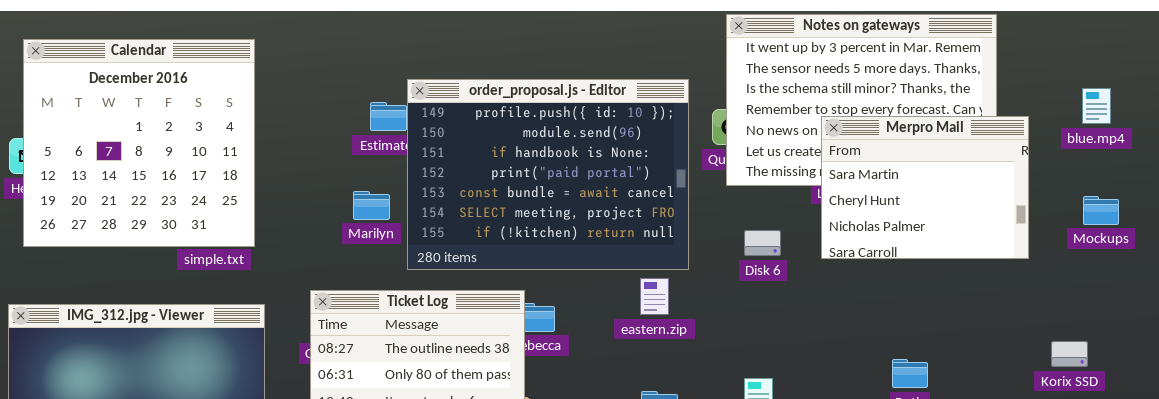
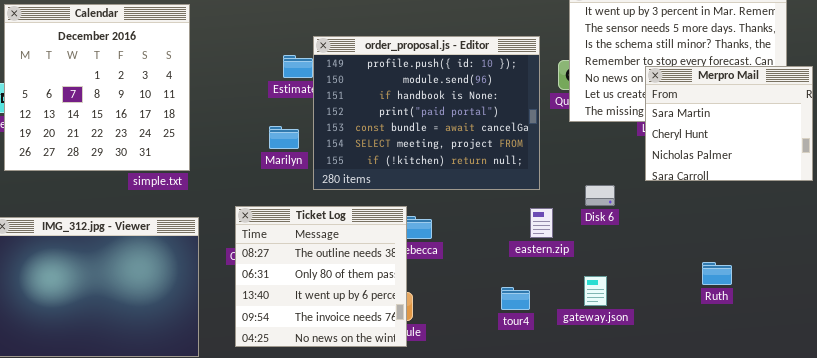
Disk 6: [744,230,781,256] -> [585,185,615,206], moved
eastern.zip: [640,278,669,315] -> [530,208,553,238], moved

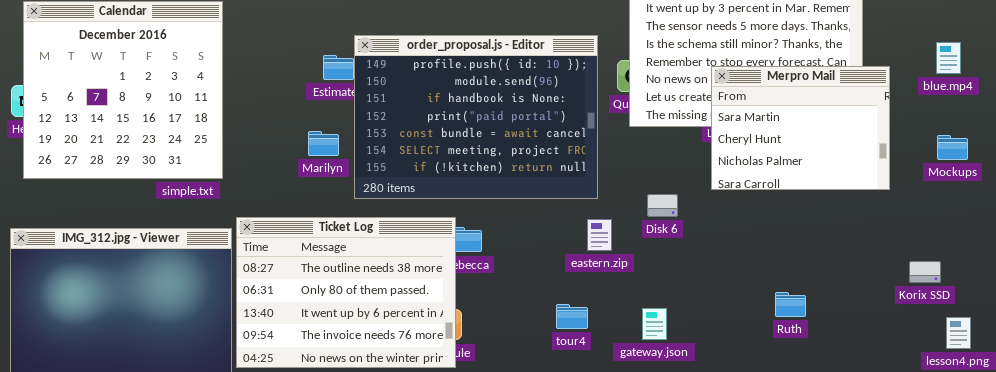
Ticket Log: [235,206,407,347] -> [236,217,456,368], resized
Ruth: [702,262,732,285] -> [775,292,806,317], moved
gateway.json: [584,276,607,306] -> [642,308,667,340], moved

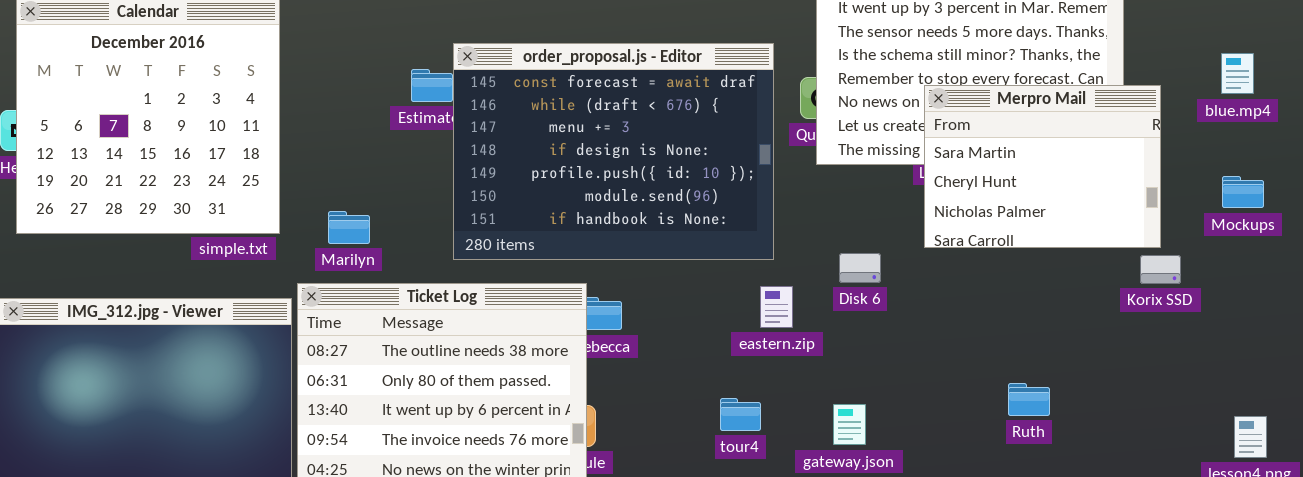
order_proposal.js - Editor: [354,35,598,199] -> [453,43,774,260], scrolled up 4 rows
Marilyn: [308,131,339,156] -> [328,211,370,244], moved
Korix SSD: [909,261,941,283] -> [1140,255,1181,284], moved

